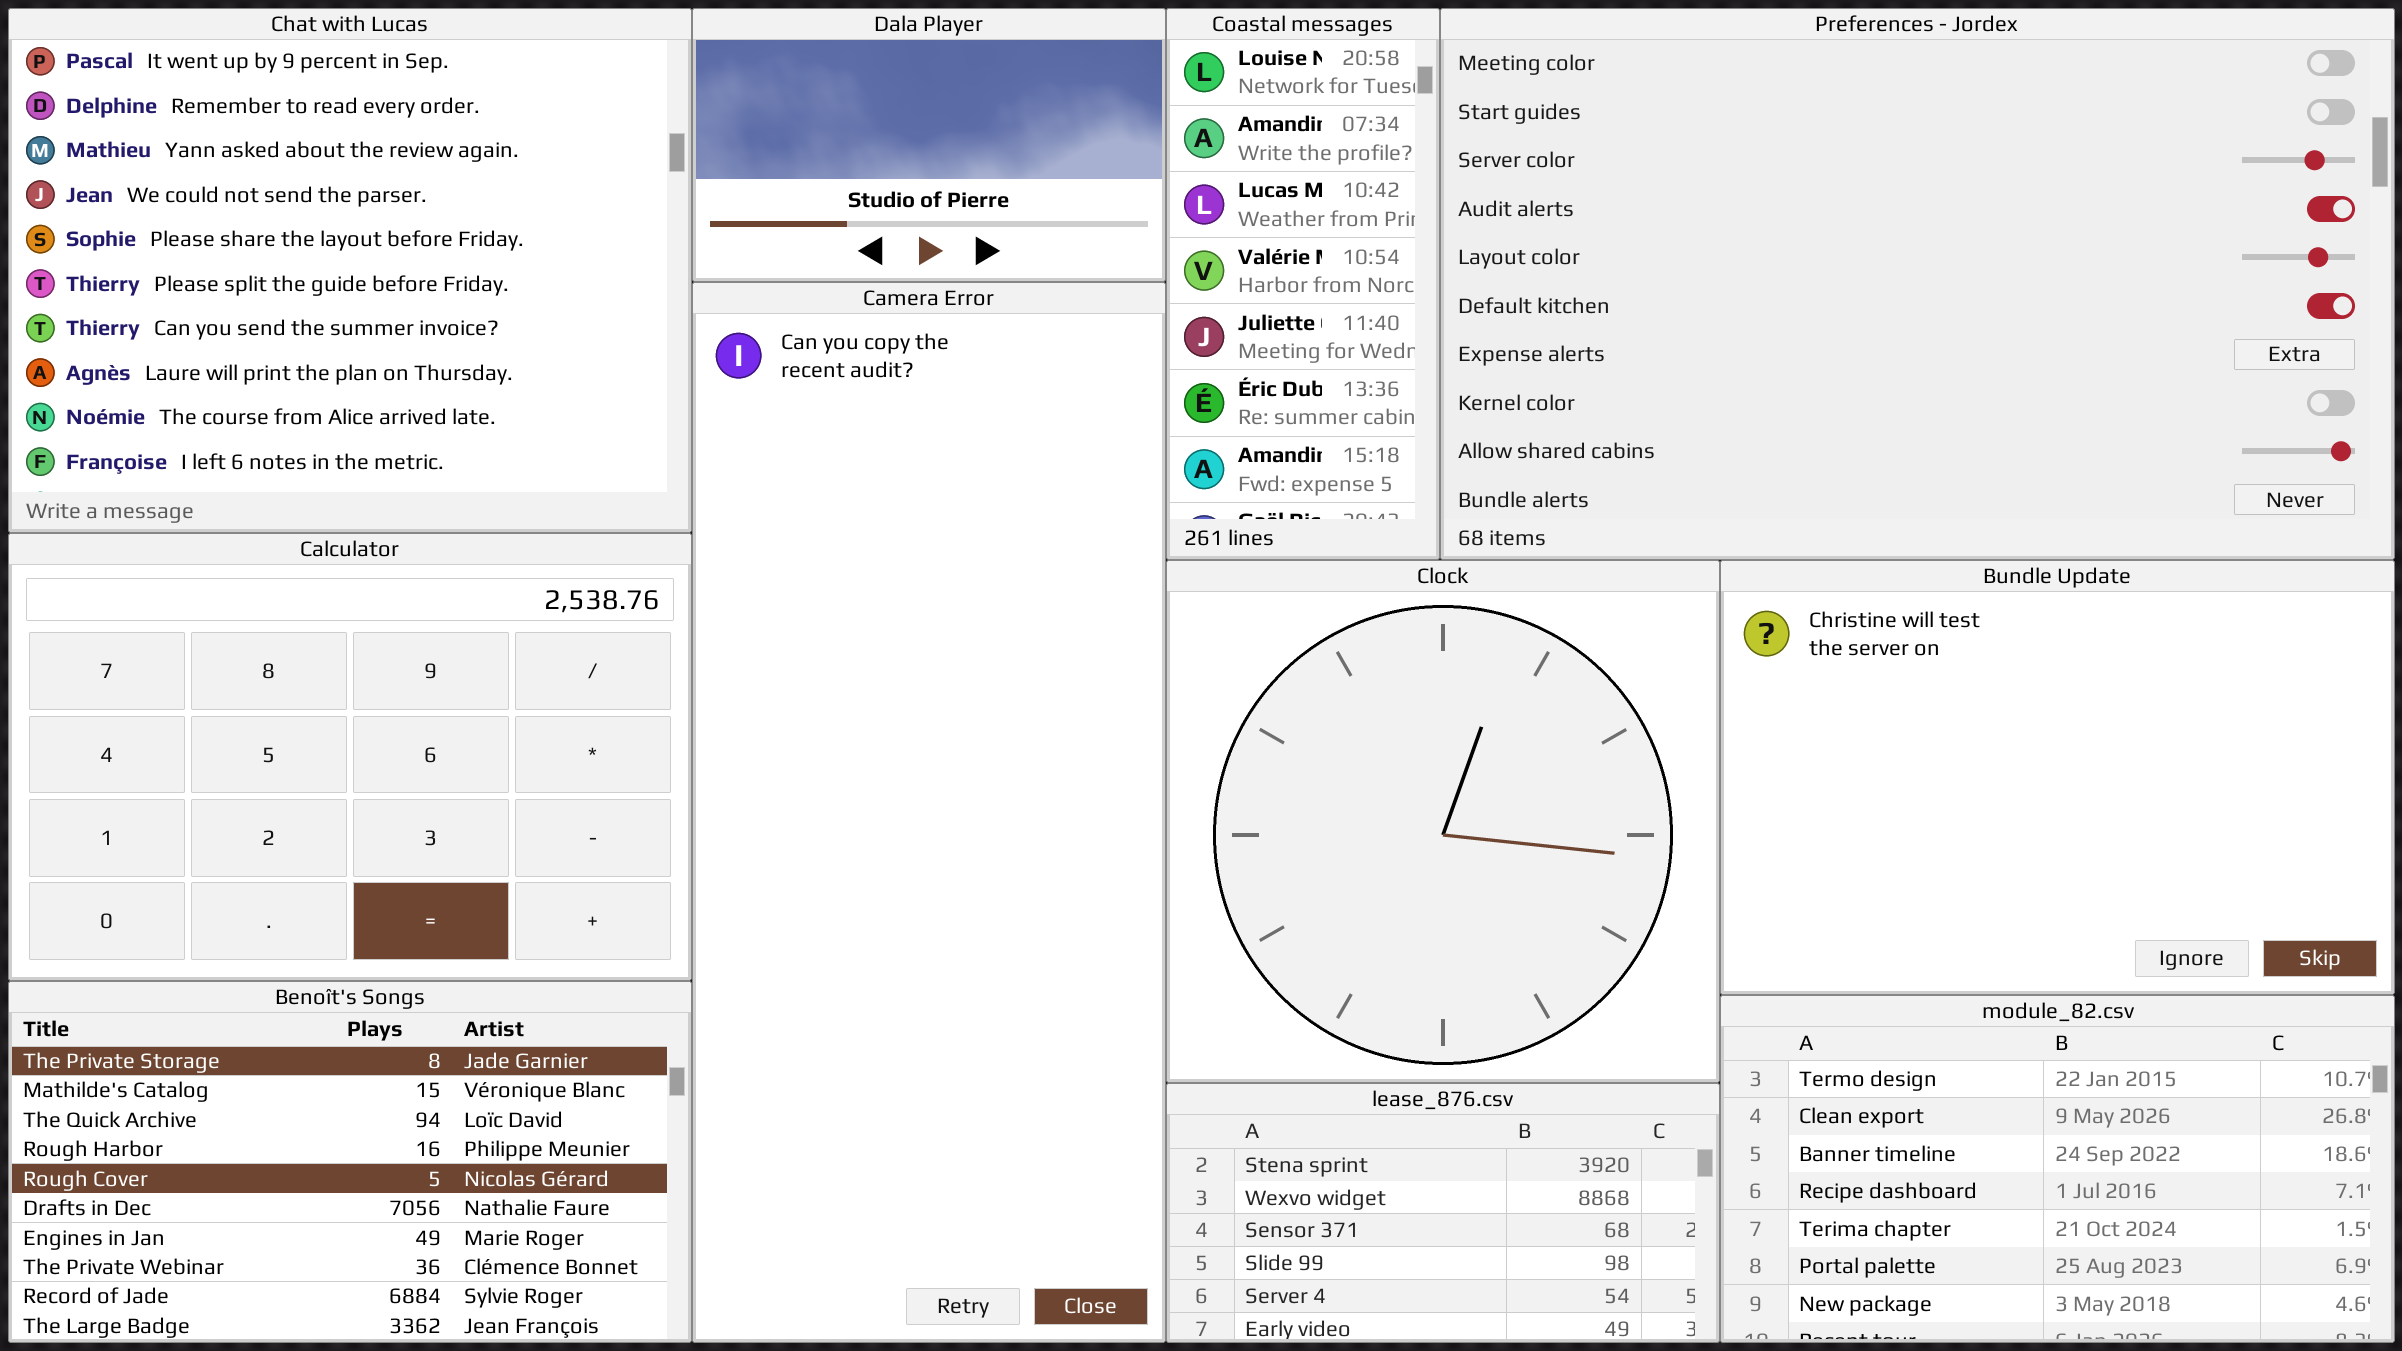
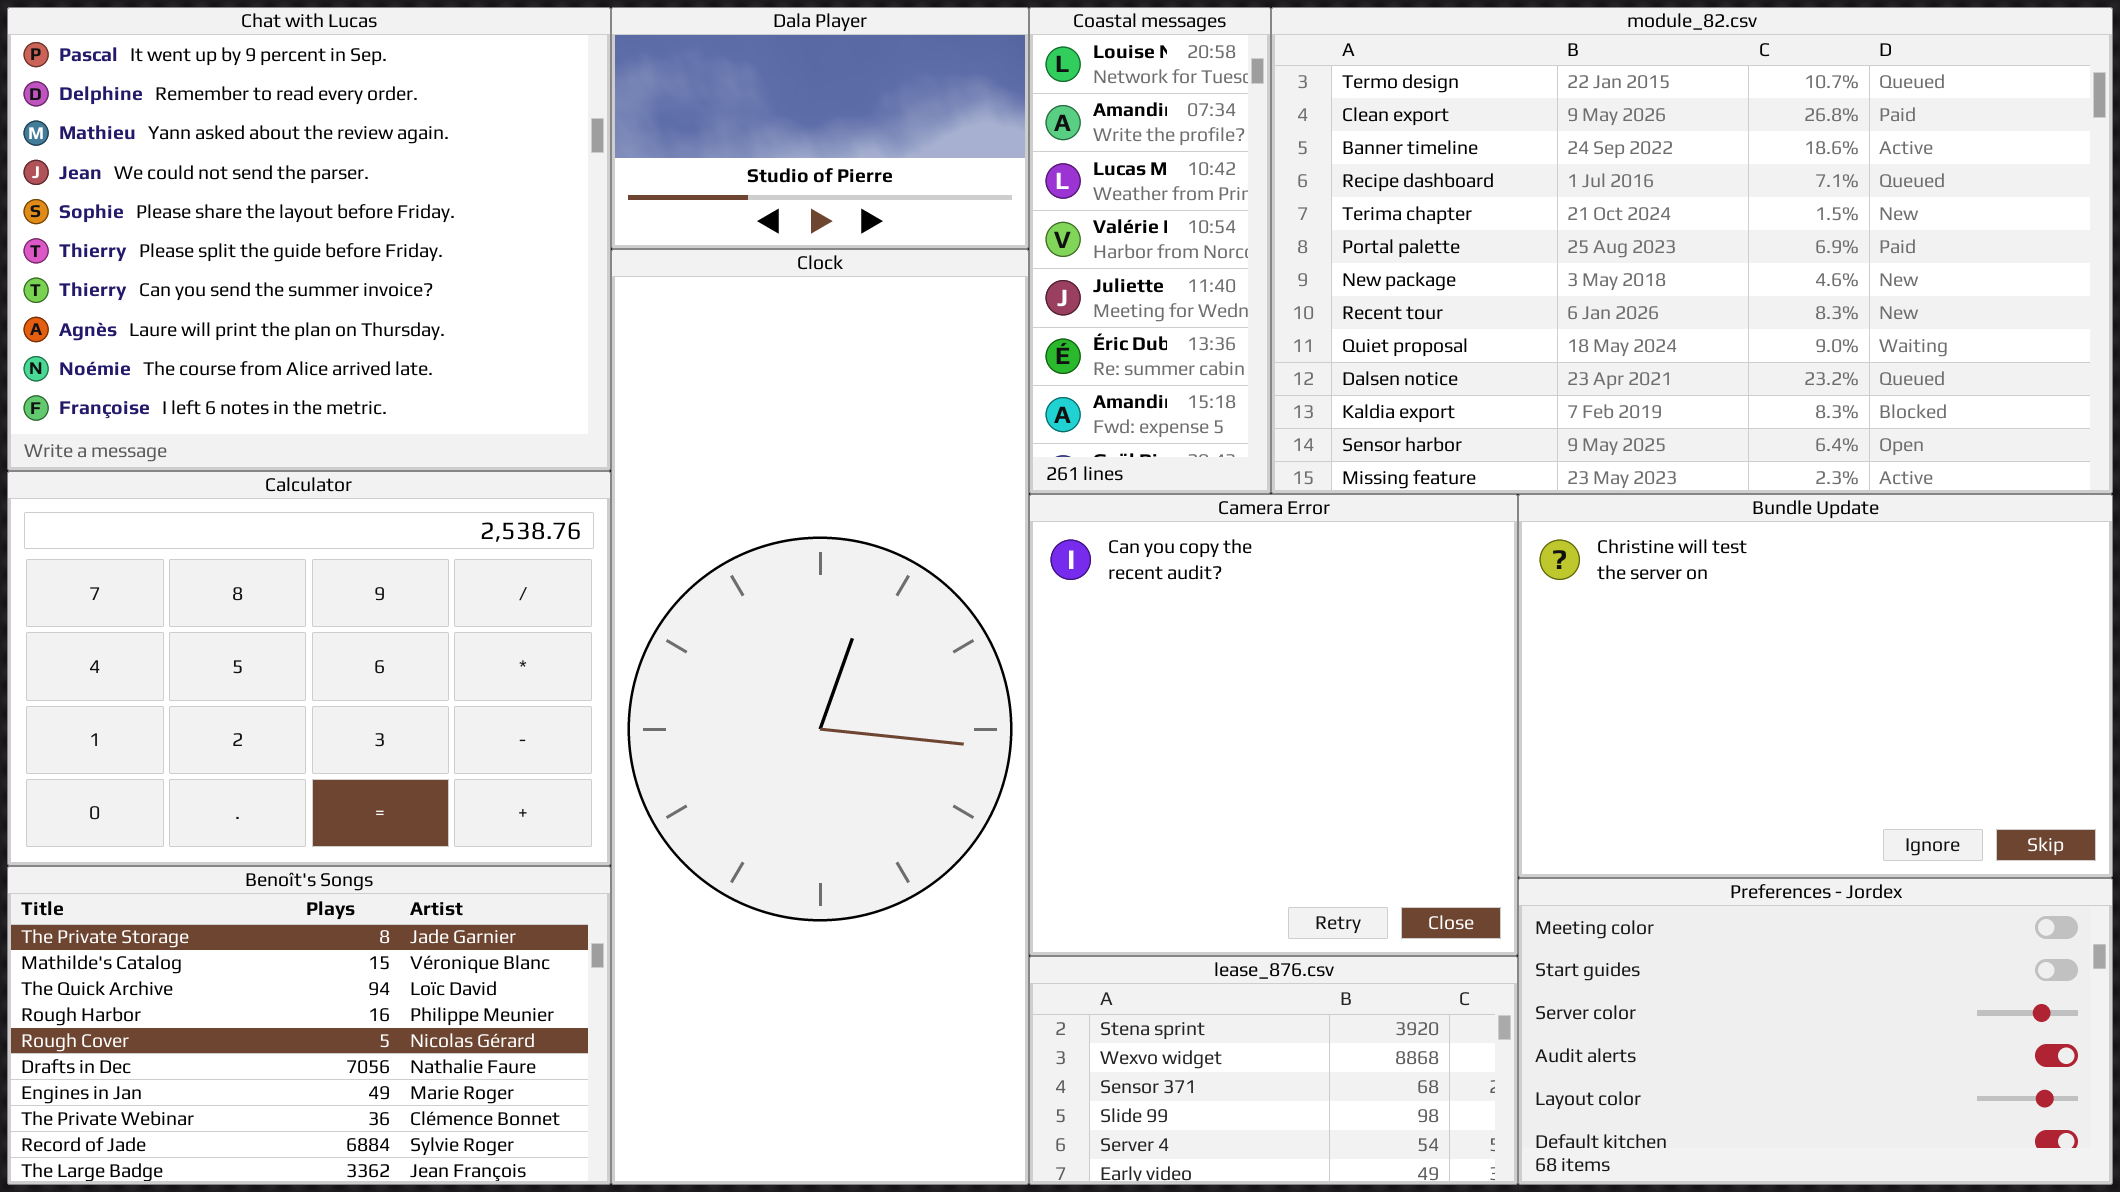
Preferences - Jordex: [1440,8,2395,560] -> [1518,878,2113,1185], moved, resized
Camera Error: [692,282,1166,1343] -> [1029,494,1518,956], moved, resized
Clock: [1166,560,1720,1083] -> [611,249,1029,1185], moved, resized
module_82.csv: [1720,995,2395,1343] -> [1271,7,2113,494], moved, resized

